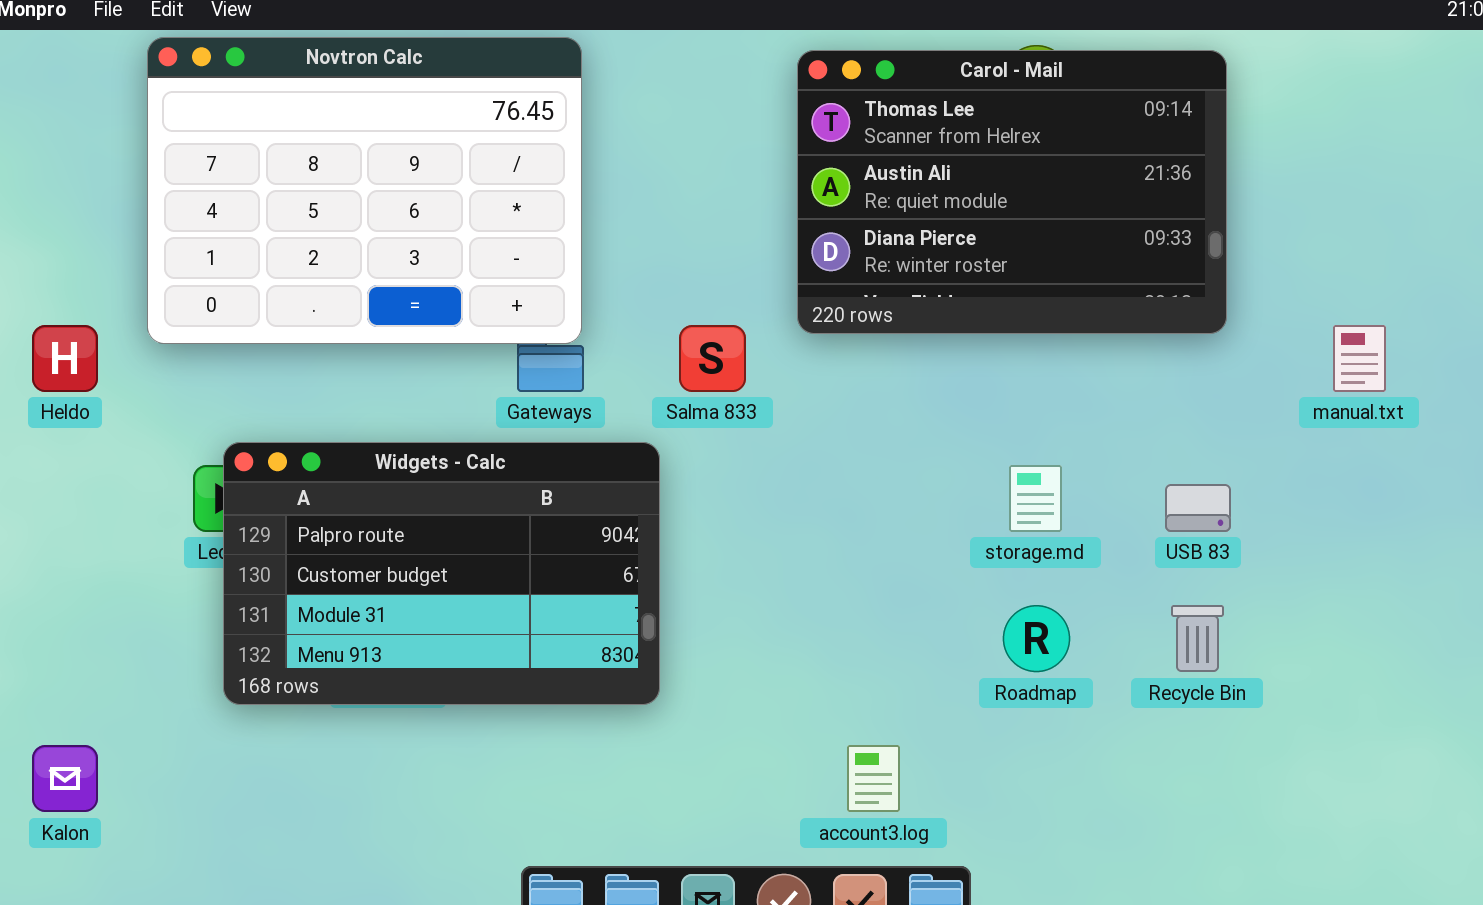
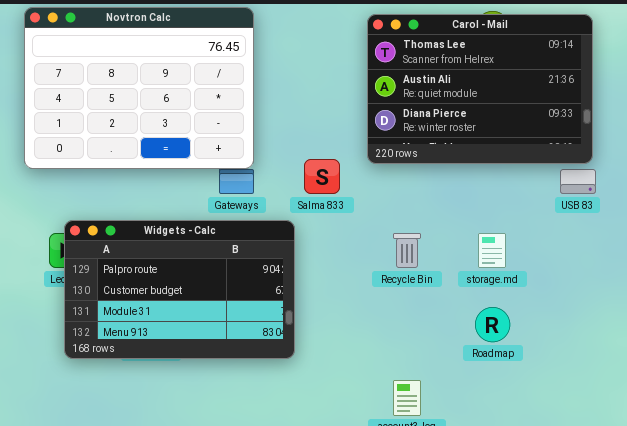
USB 83: [1165,484,1231,532] -> [560,169,596,194], moved
Recycle Bin: [1171,605,1224,672] -> [393,233,421,268], moved

